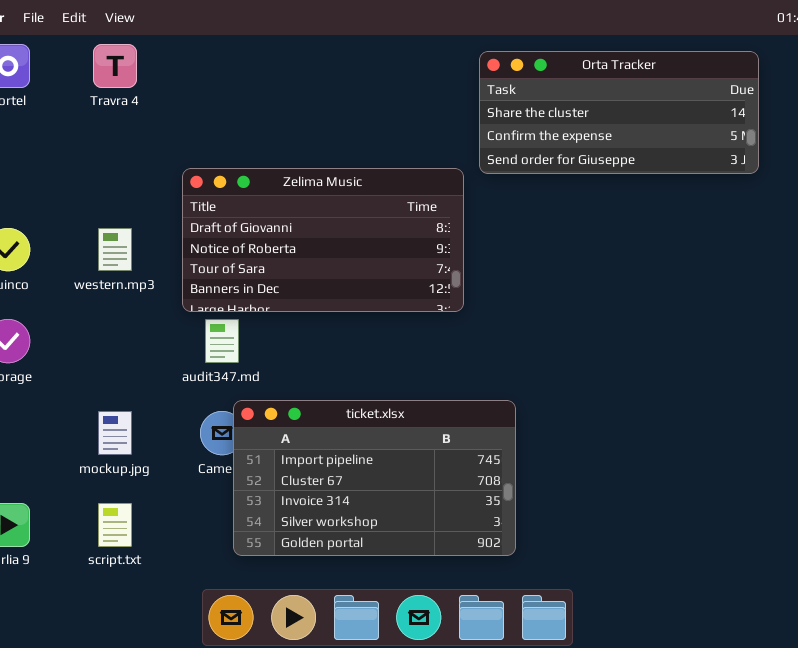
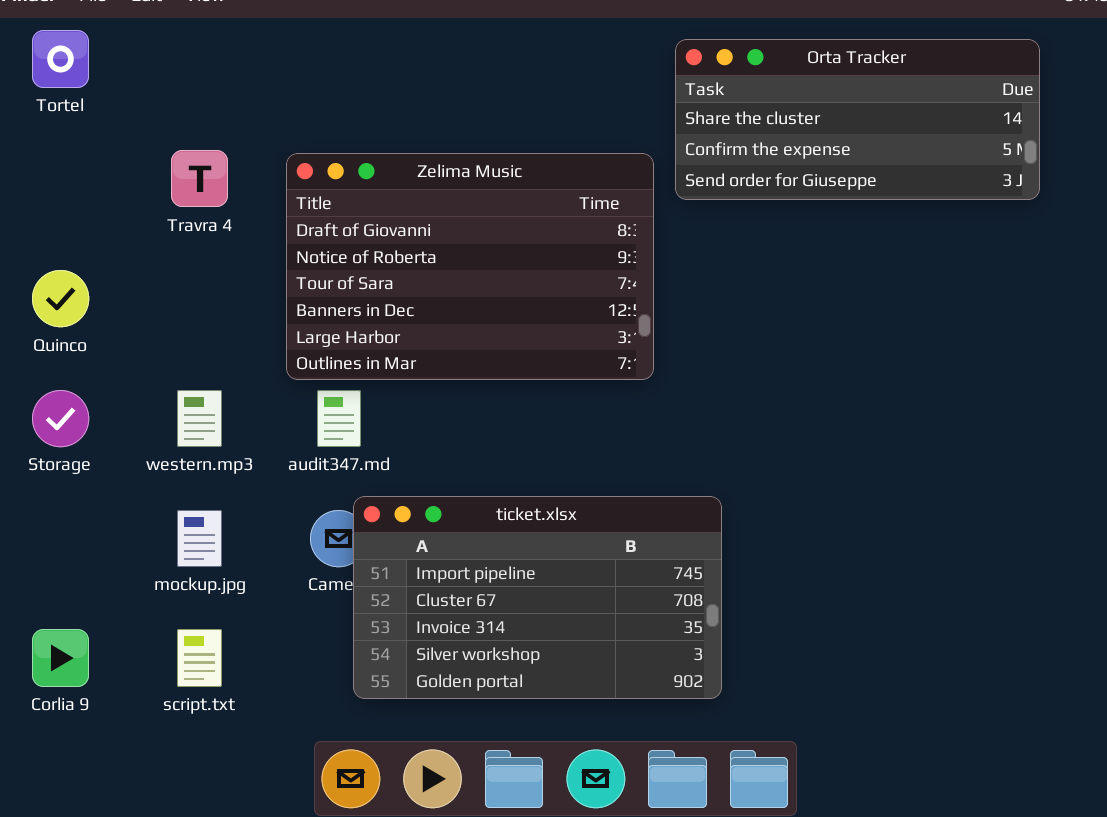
Travra 4: [93,44,137,88] -> [171,150,228,207], moved
Zelima Music: [182,168,464,312] -> [286,153,654,380], resized
western.mp3: [98,228,132,271] -> [177,390,222,447], moved

